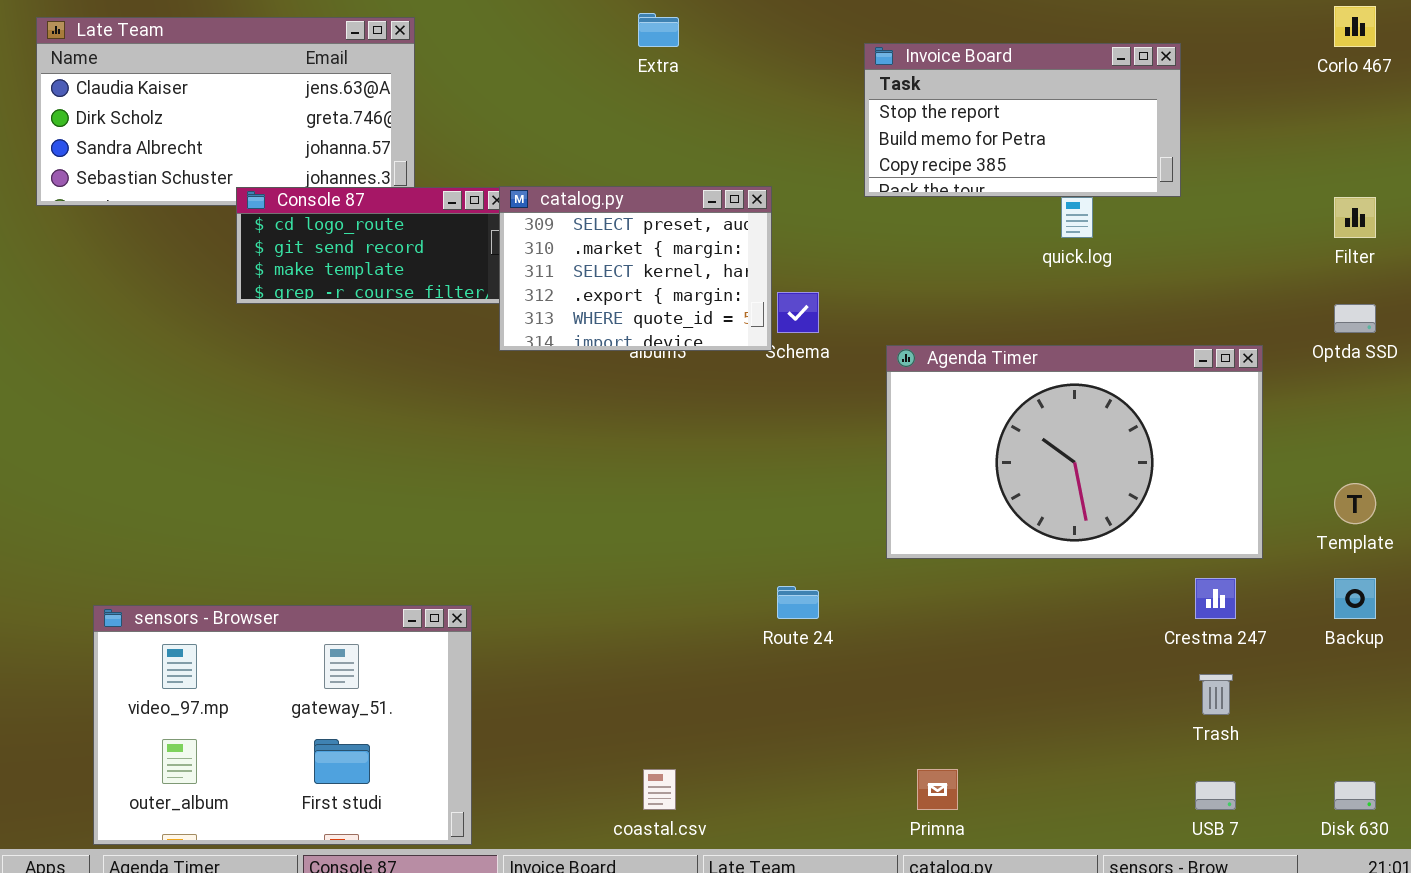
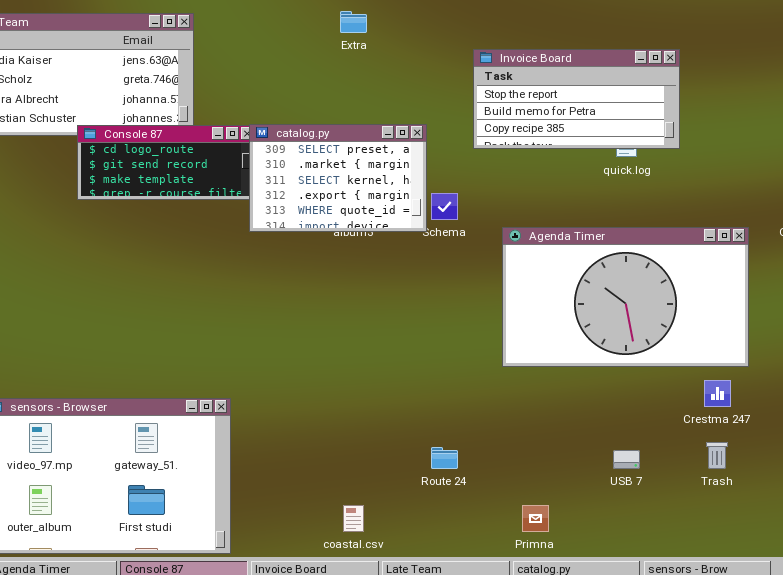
Invoice Board: [864,43,1181,197] -> [473,49,680,149], moved
Route 24: [777,586,819,619] -> [431,447,458,469], moved
USB 7: [1195,781,1236,810] -> [613,450,640,469], moved

